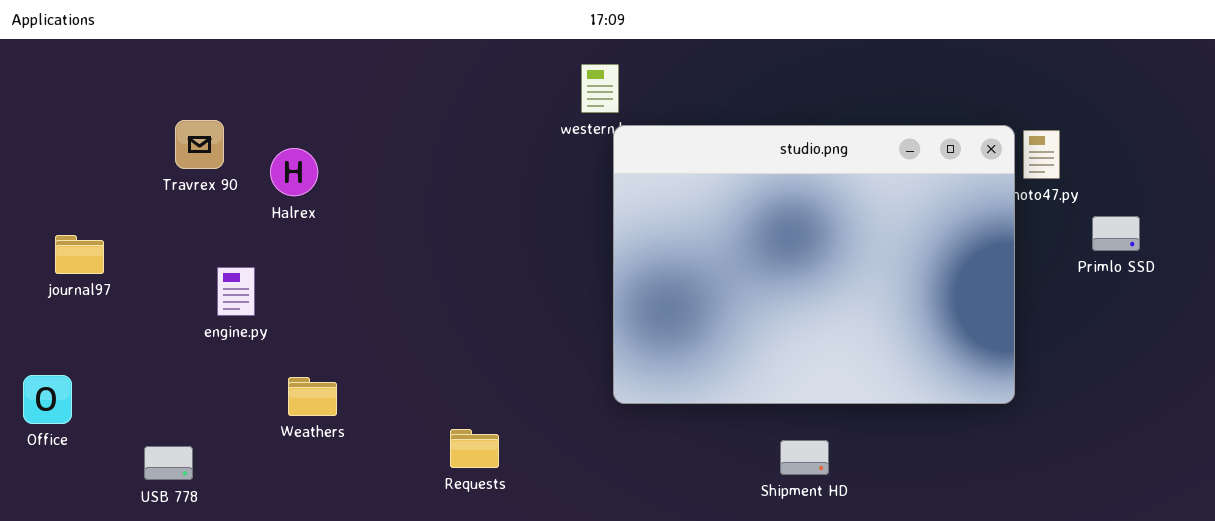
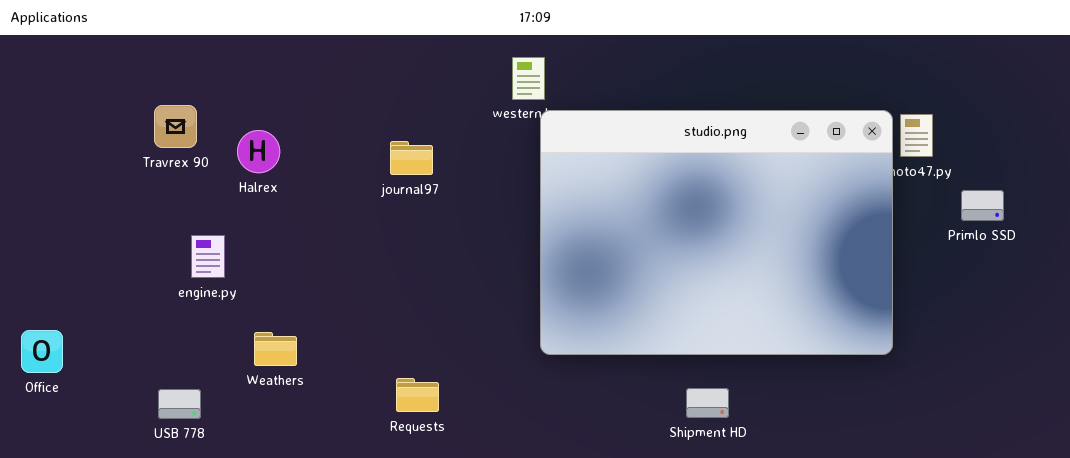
journal97: [55,235,104,274] -> [390,141,433,175], moved
USB 778: [144,446,193,480] -> [158,389,201,419], moved

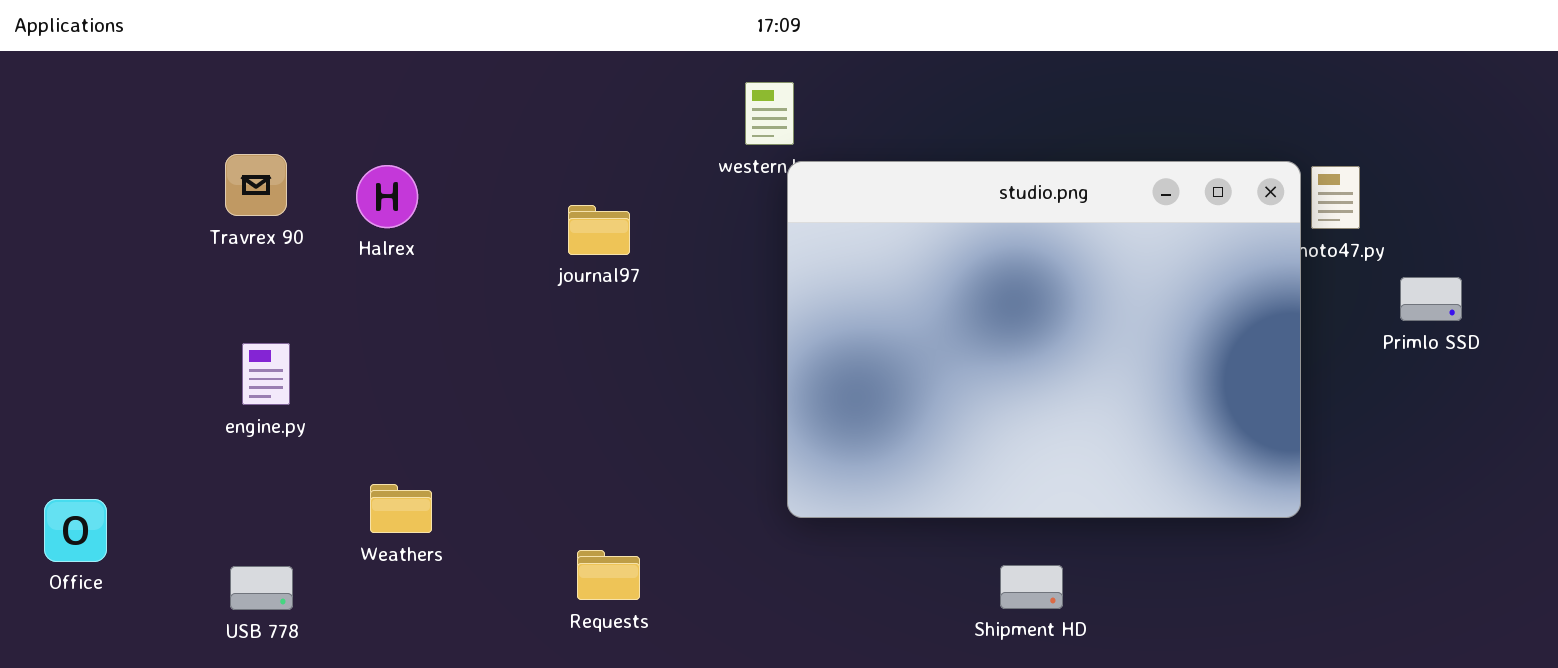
Halrex: [237,130,280,173] -> [356,165,418,228], moved
engine.py: [191,235,225,278] -> [242,343,290,405], moved
Office: [21,330,63,373] -> [44,499,107,562], moved

